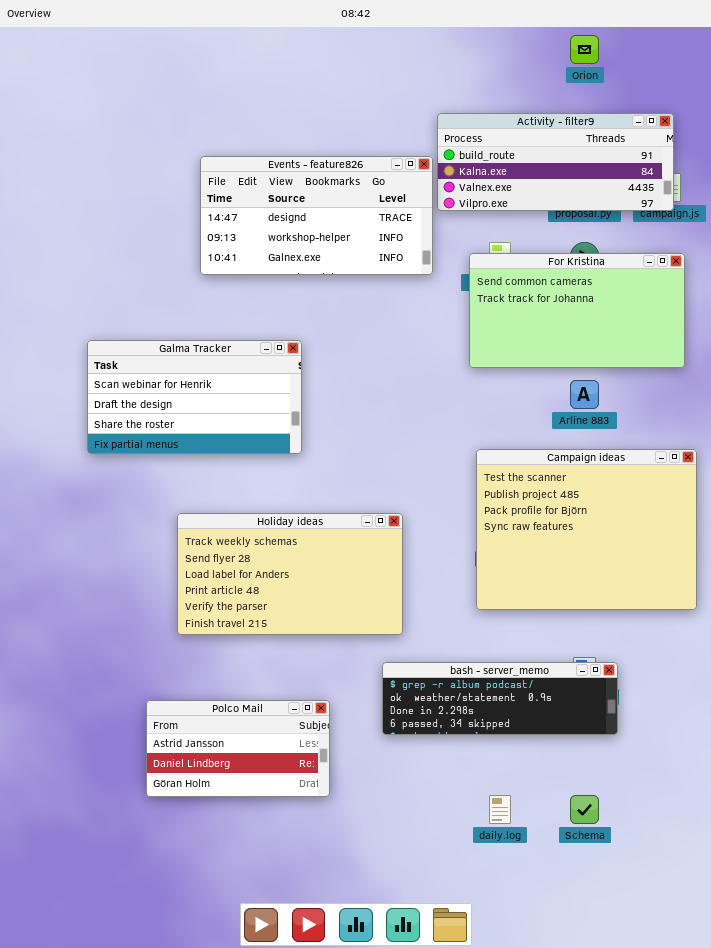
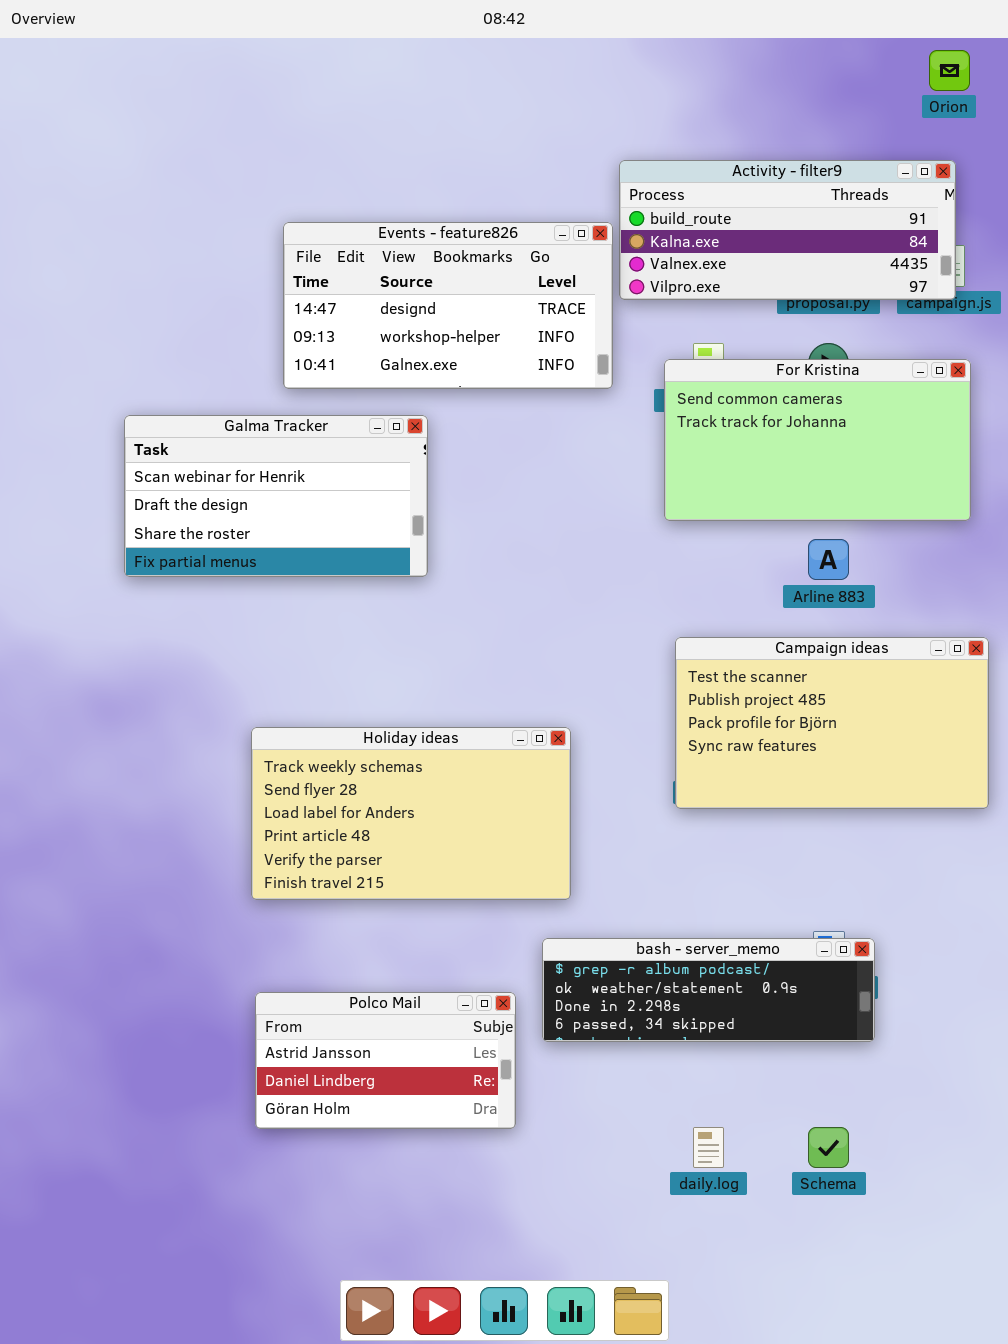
Orion: [570,35,599,64] -> [929,50,970,91], moved
Galma Tracker: [87,340,302,454] -> [124,415,428,577], moved
Campaign ideas: [476,449,697,610] -> [675,637,989,809], resized
Polco Mail: [146,700,330,797] -> [255,992,516,1129], moved

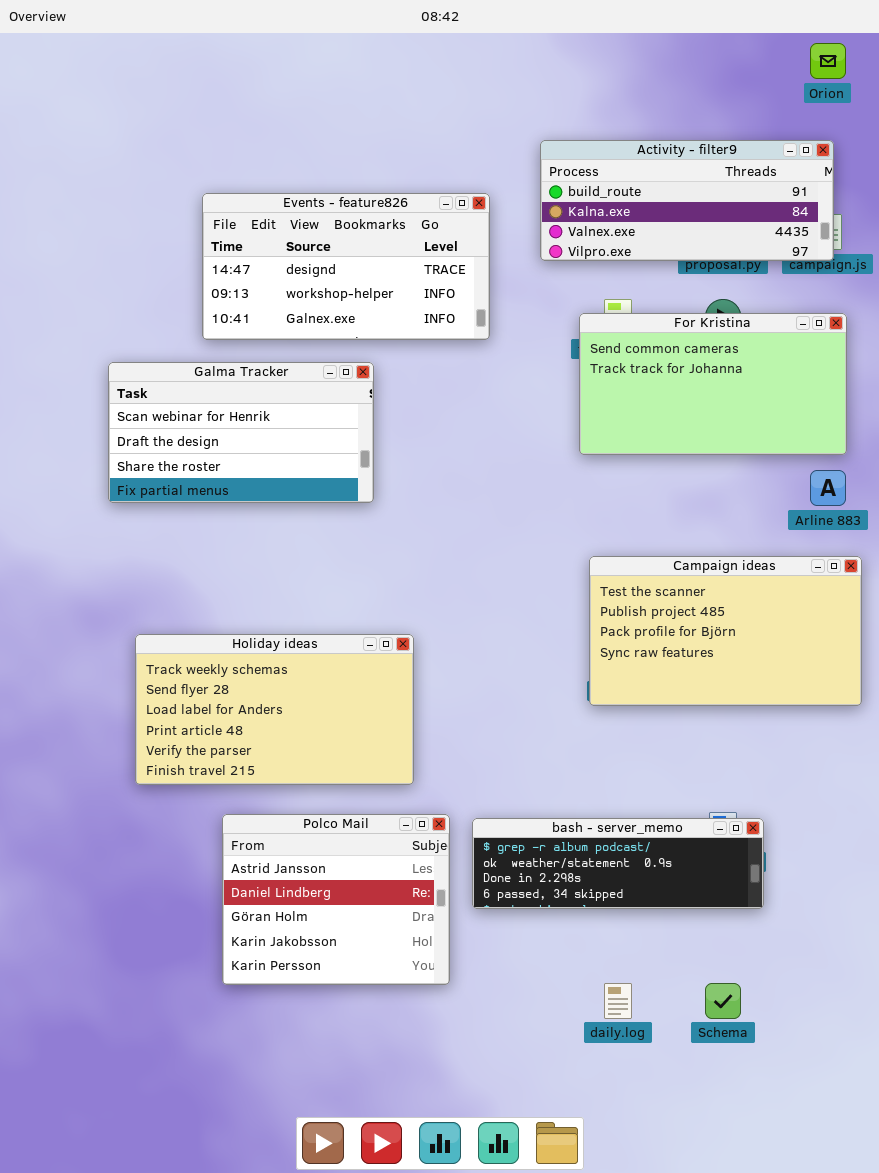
Events - feature826: [283,222,613,389] -> [202,193,490,340], moved
Arline 883: [808,539,849,580] -> [810,470,846,506], moved
Holiday ideas: [251,727,571,900] -> [135,634,414,785], moved
Polco Mail: [255,992,516,1129] -> [222,814,450,985], resized

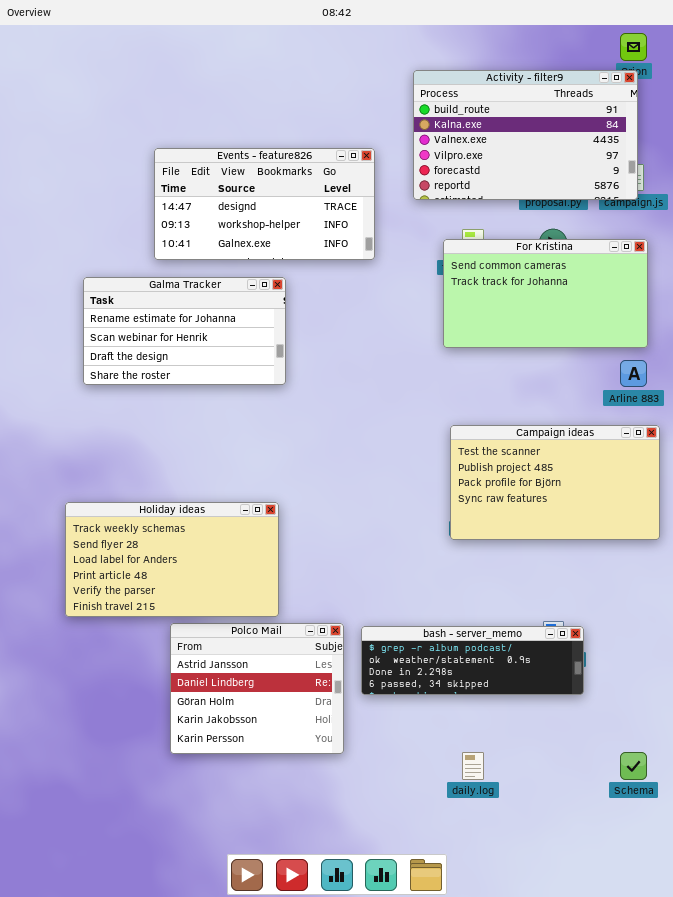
Activity - filter9: [540,140,834,261] -> [413,70,638,200], resized
Galma Tracker: [108,362,374,503] -> [83,277,286,385], scrolled up 1 row
Holiday ideas: [135,634,414,785] -> [65,502,279,617], moved
Schema: [705,983,741,1019] -> [620,752,647,780], moved

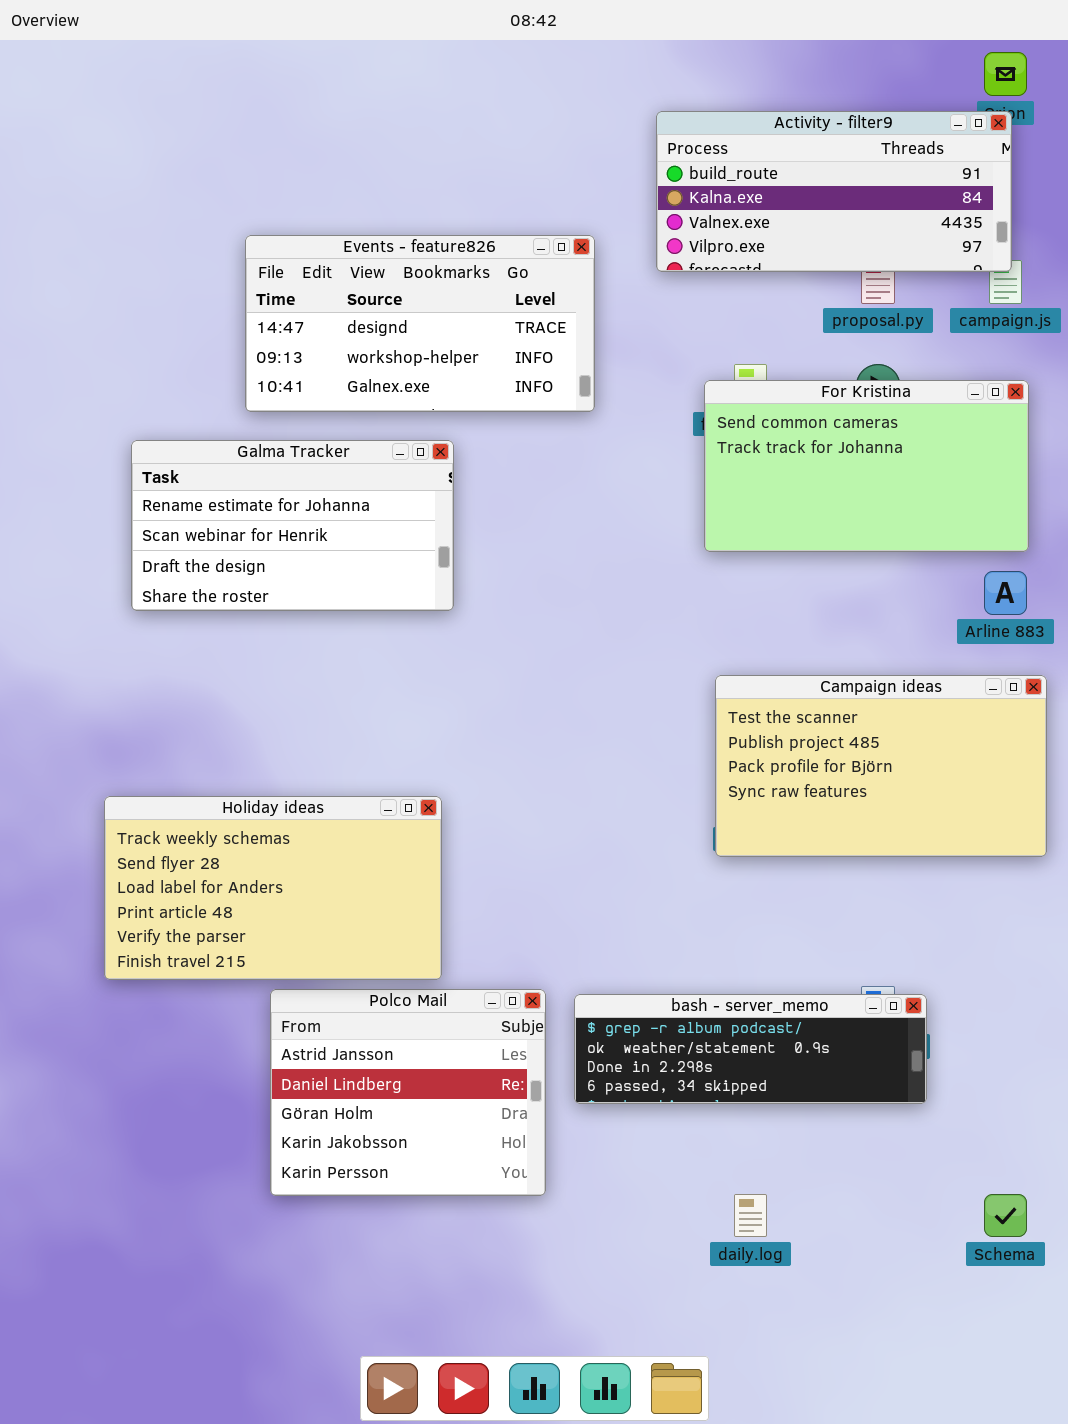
Activity - filter9: [413,70,638,200] -> [656,111,1012,272], resized

